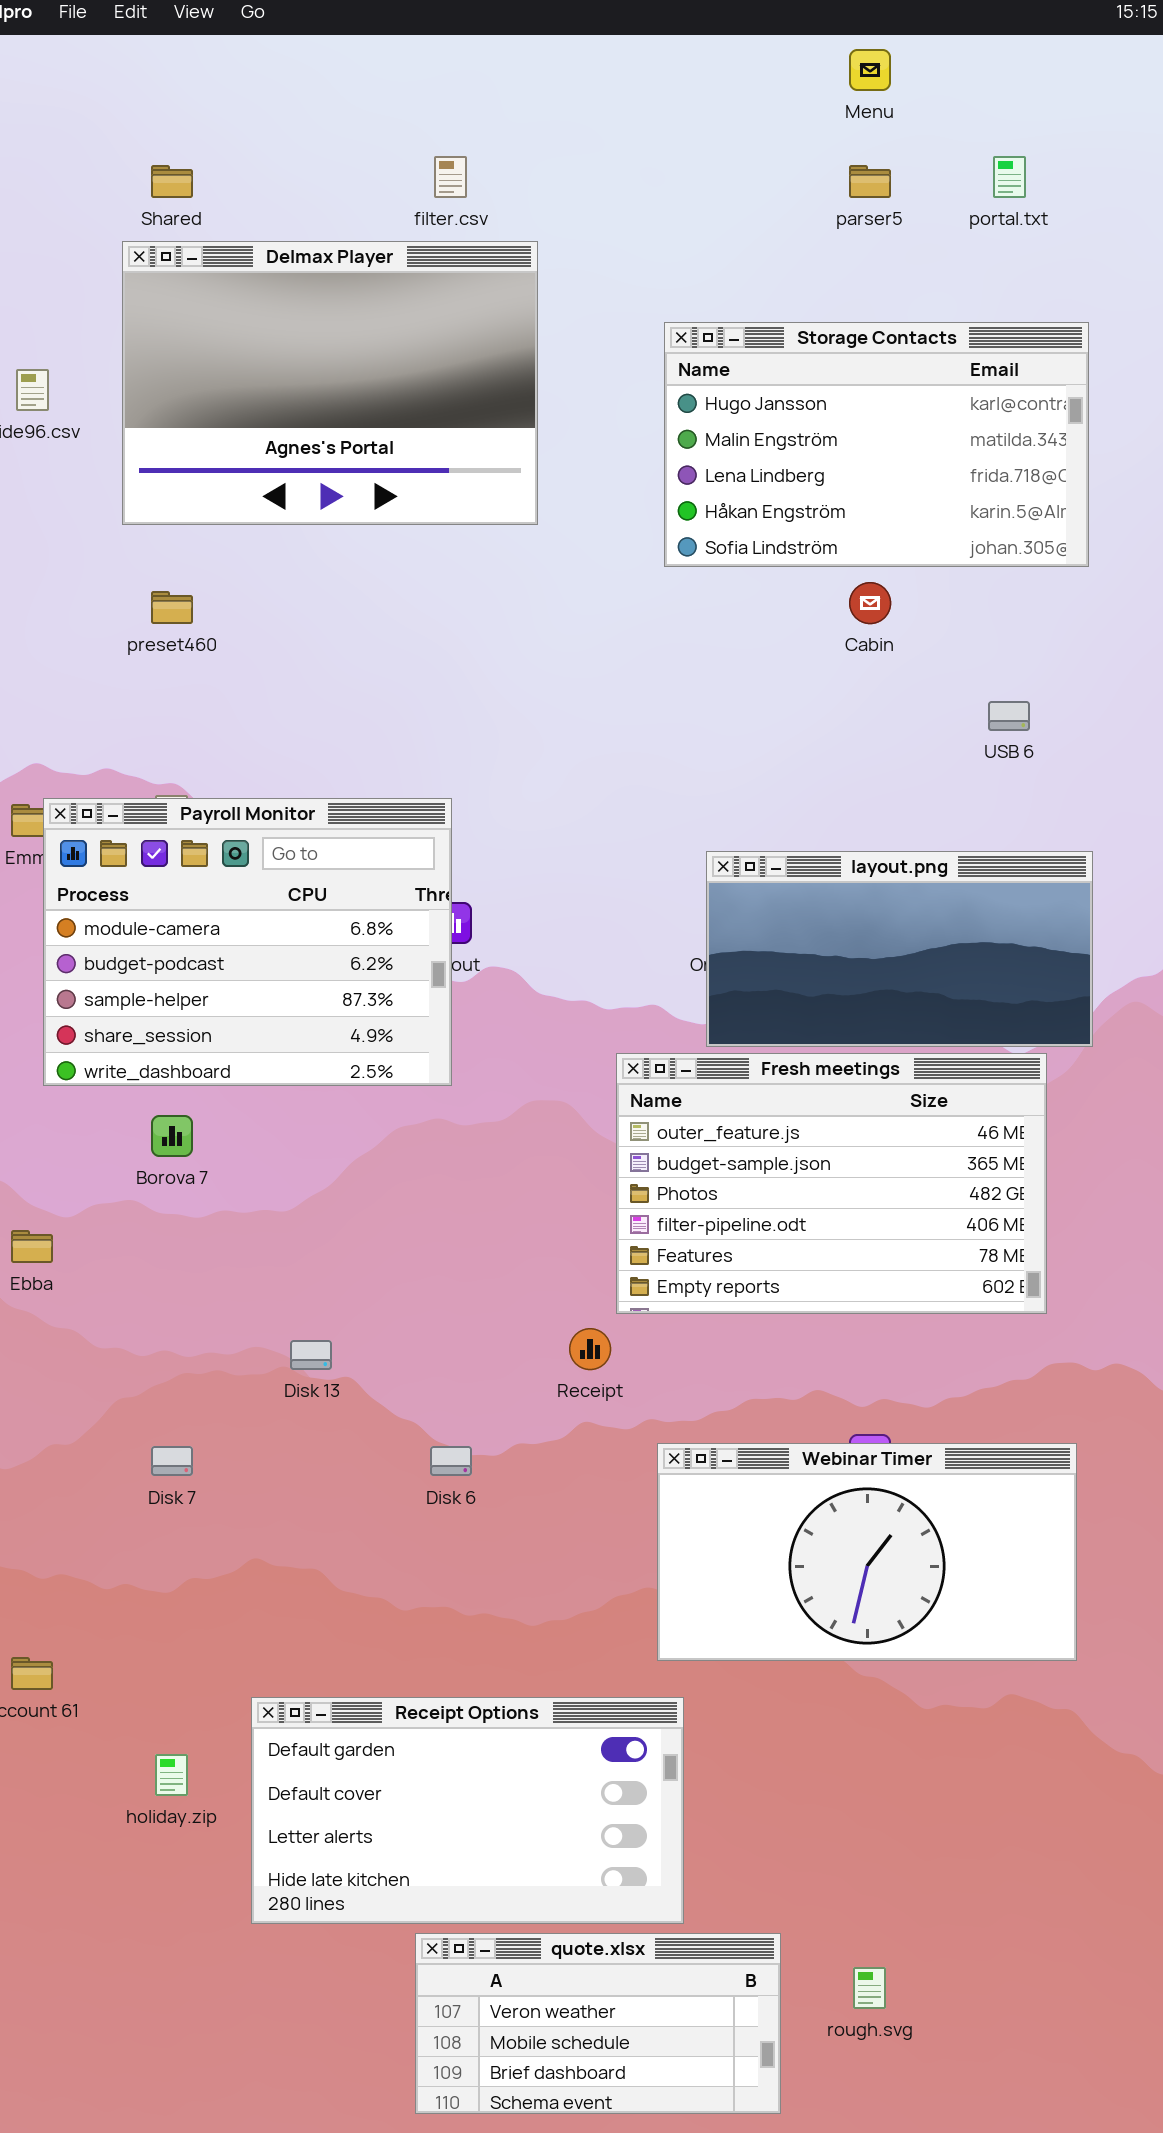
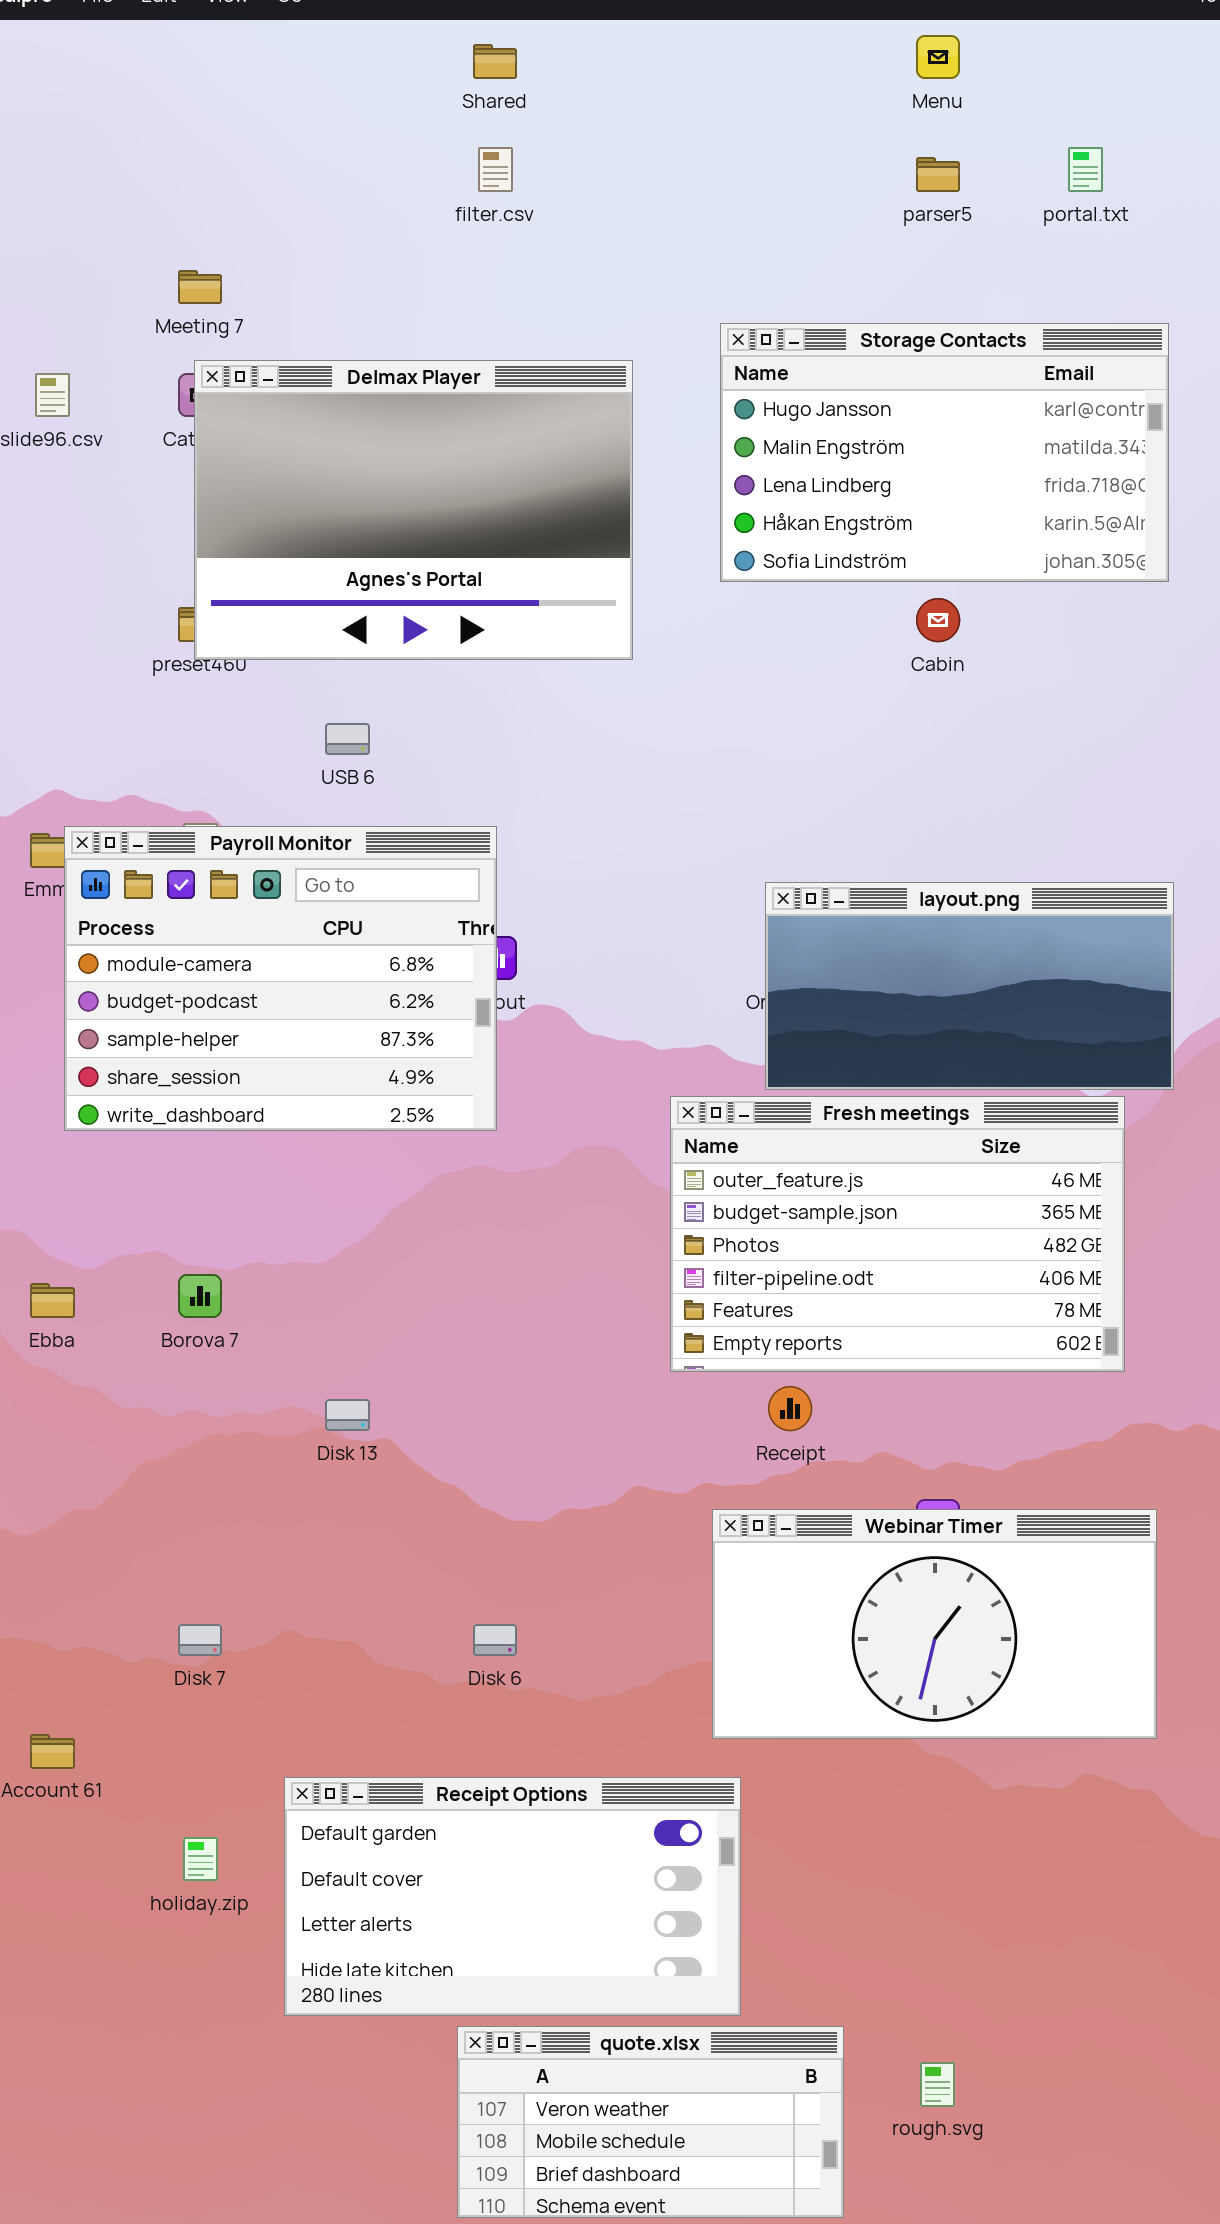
Shared: [151,165,193,198] -> [473,44,517,79], moved
Delmax Player: [122,241,538,525] -> [194,360,633,660], moved
USB 6: [988,701,1030,731] -> [325,723,370,755], moved
Borova 7: [151,1115,193,1157] -> [178,1274,222,1318], moved
Receipt: [569,1328,611,1370] -> [768,1386,812,1431], moved
Disk 7: [151,1446,193,1476] -> [178,1624,222,1656], moved
Disk 6: [430,1446,472,1476] -> [473,1624,517,1656], moved

